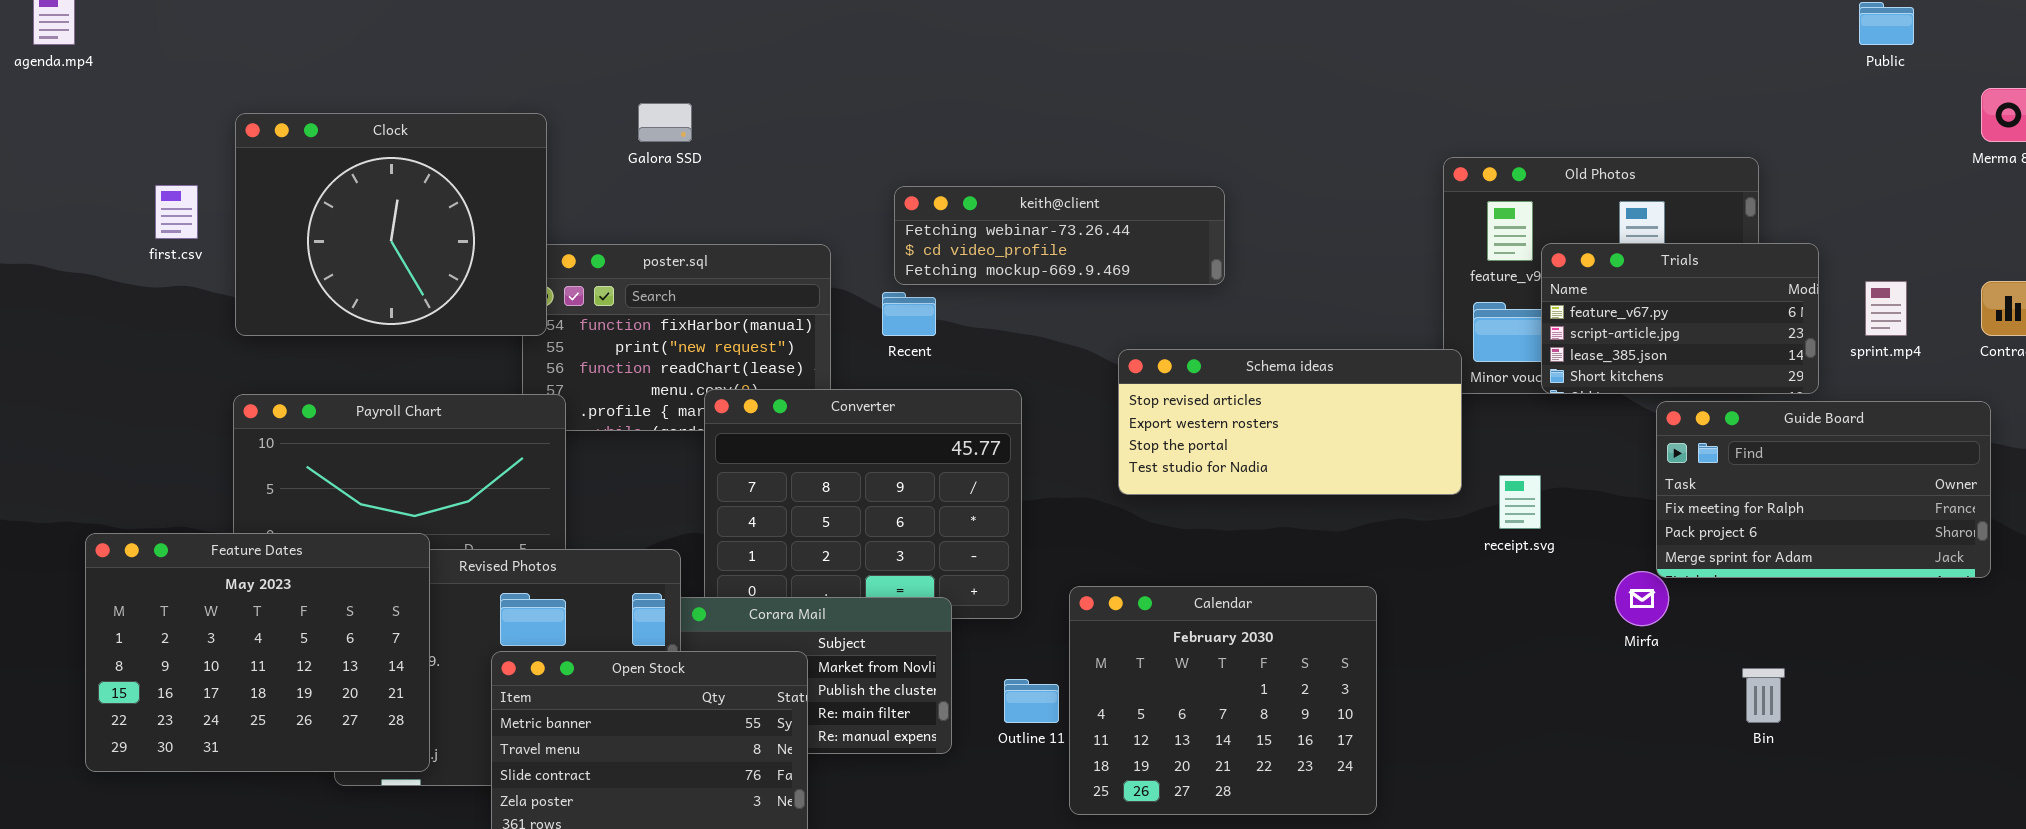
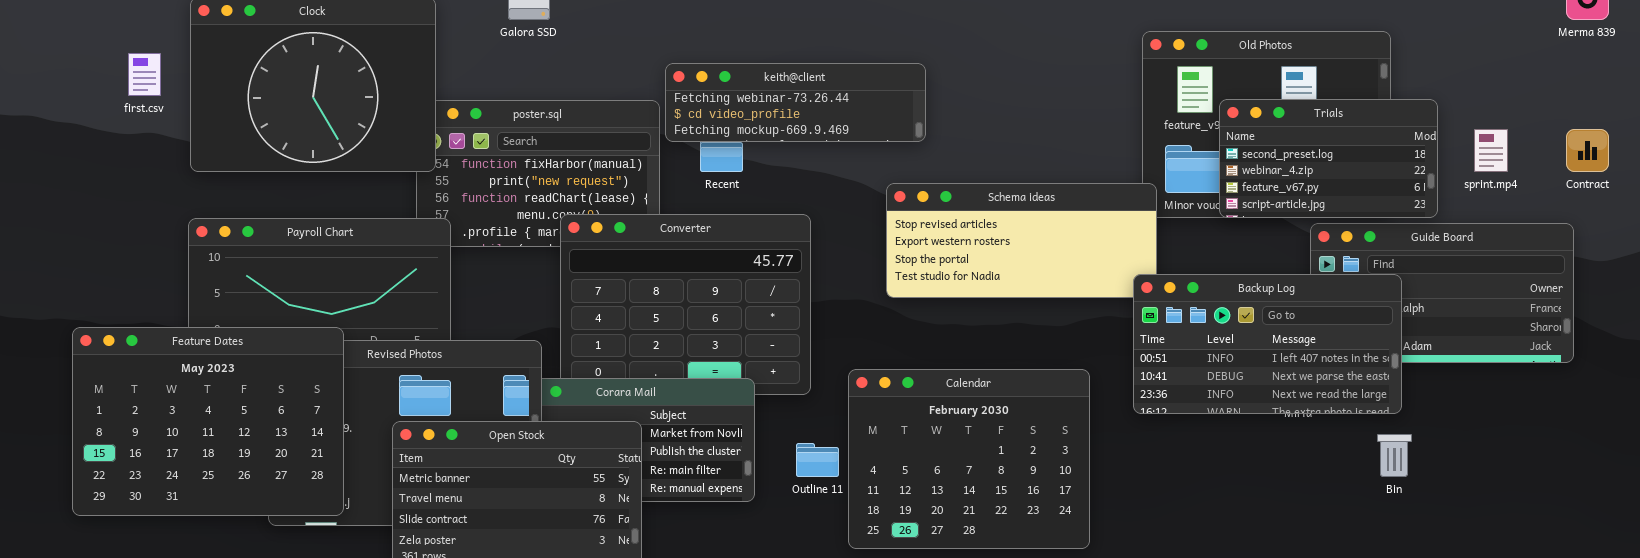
keith@client: [894,186,1225,285] -> [665,63,926,142], moved
Trials: [1541,243,1819,394] -> [1219,99,1438,218], scrolled up 2 rows
Backup Log: none -> [1133,274,1402,414], opened

